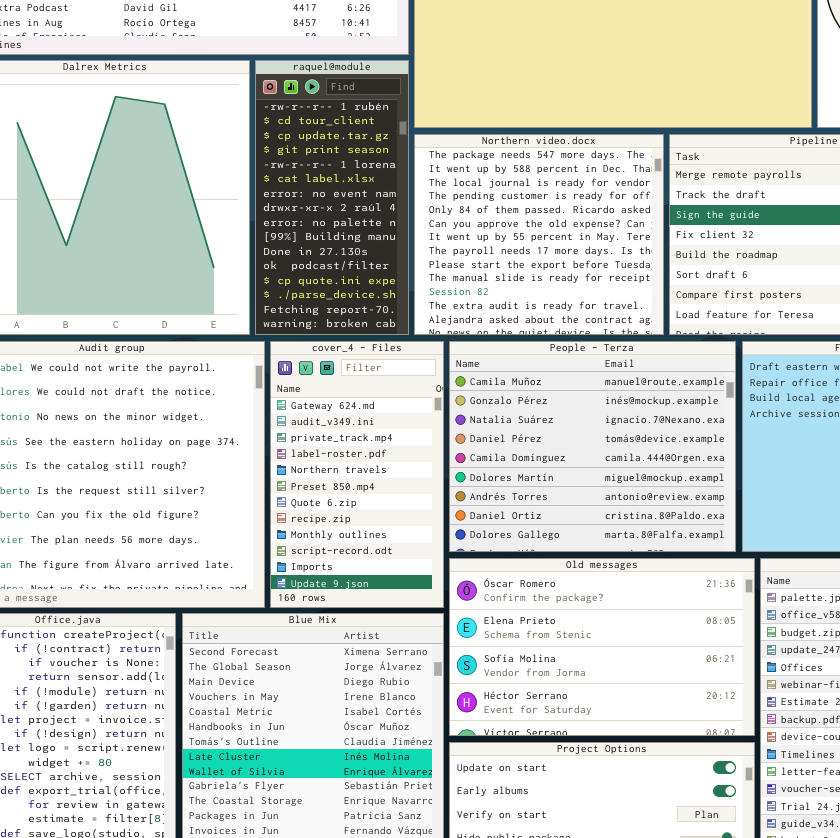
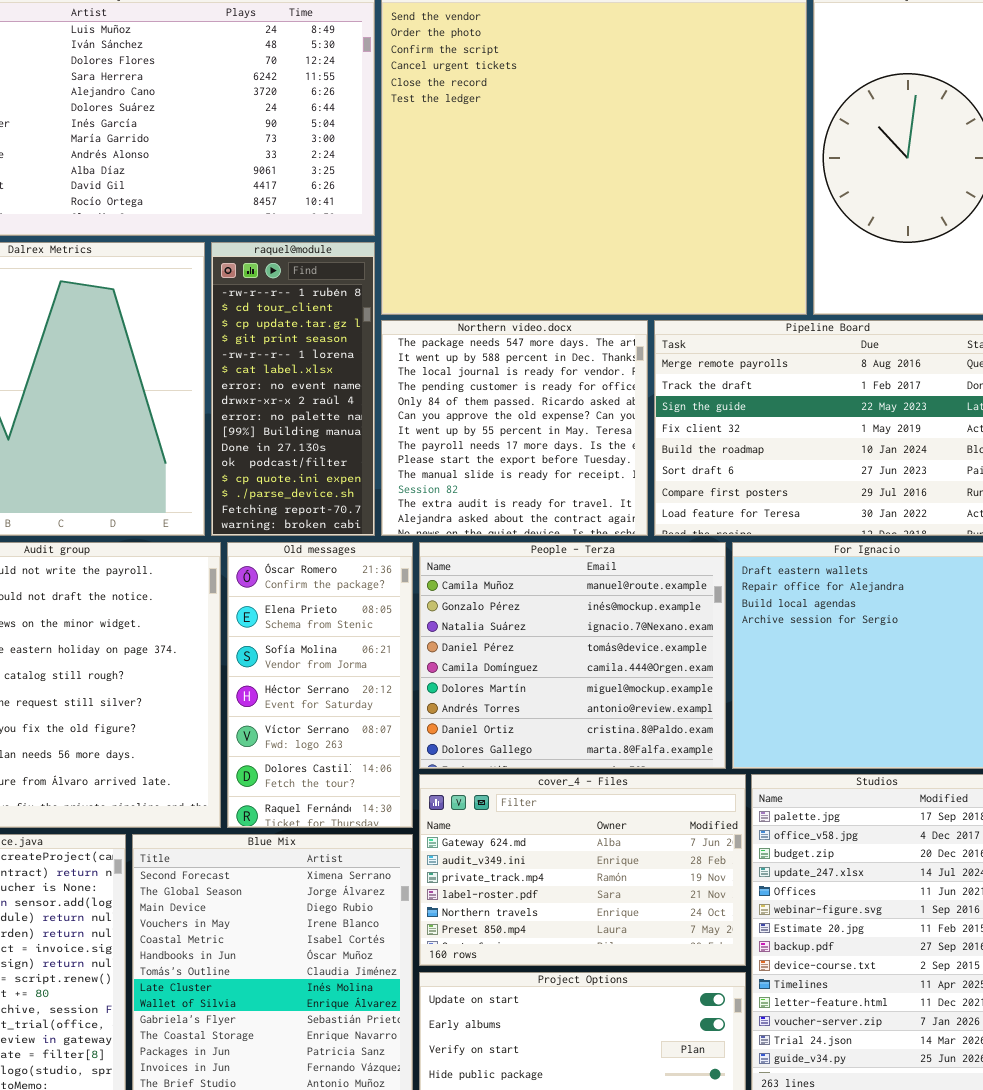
cover_4 - Files: [270,341,444,608] -> [419,774,746,966], moved, resized
Old messages: [449,558,755,736] -> [227,542,413,828], moved, resized

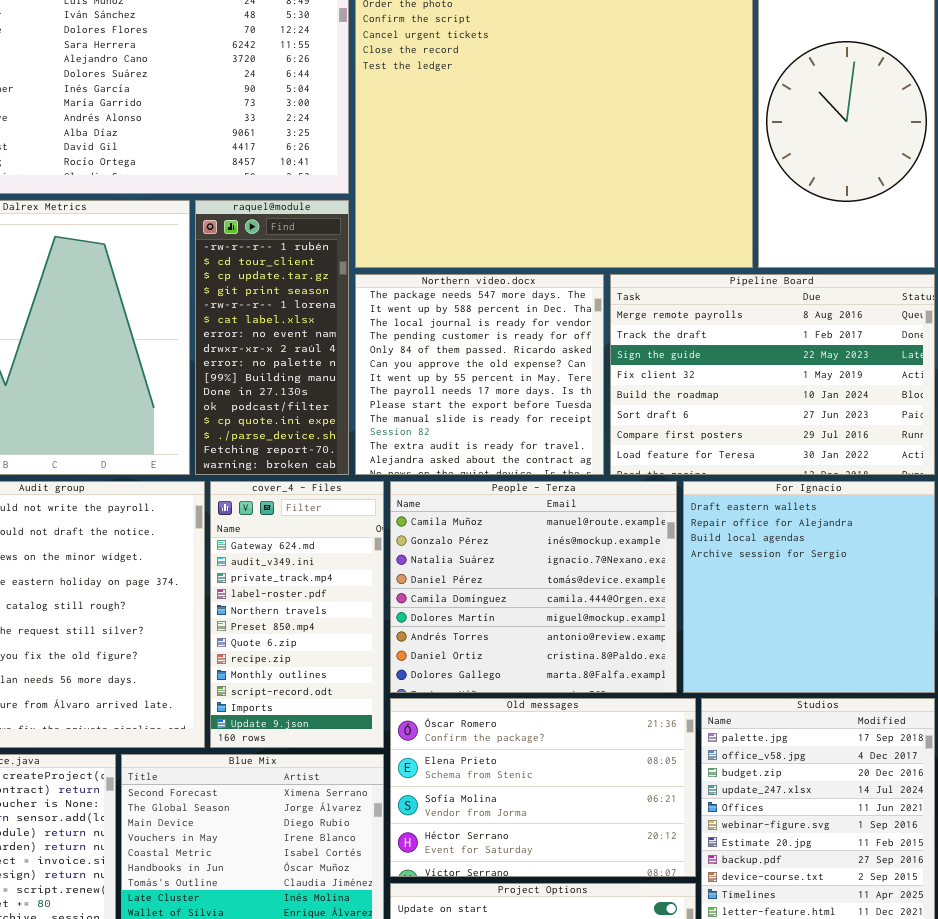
Old messages: [227,542,413,828] -> [390,698,696,877], moved, resized
cover_4 - Files: [419,774,746,966] -> [210,481,384,748], moved, resized

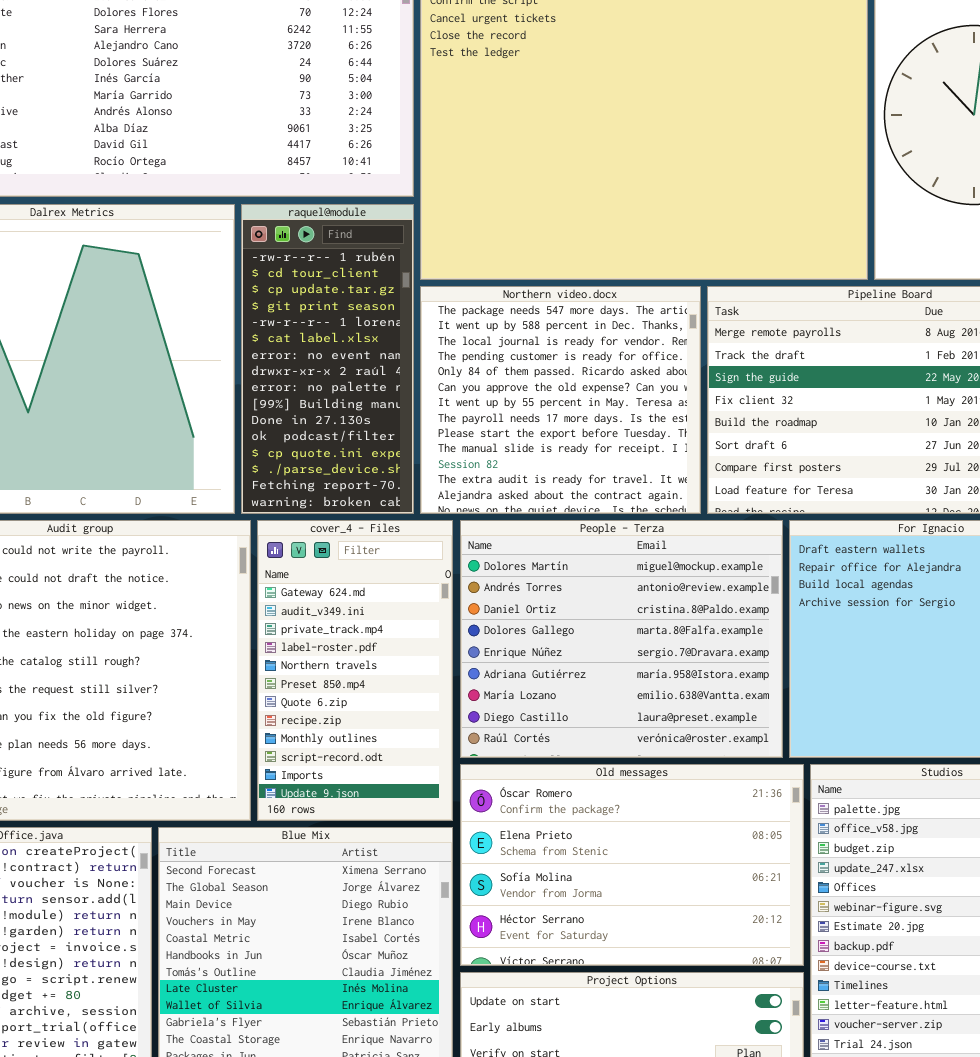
People - Terza: [390,481,677,693] -> [460,520,783,758], scrolled down 5 rows

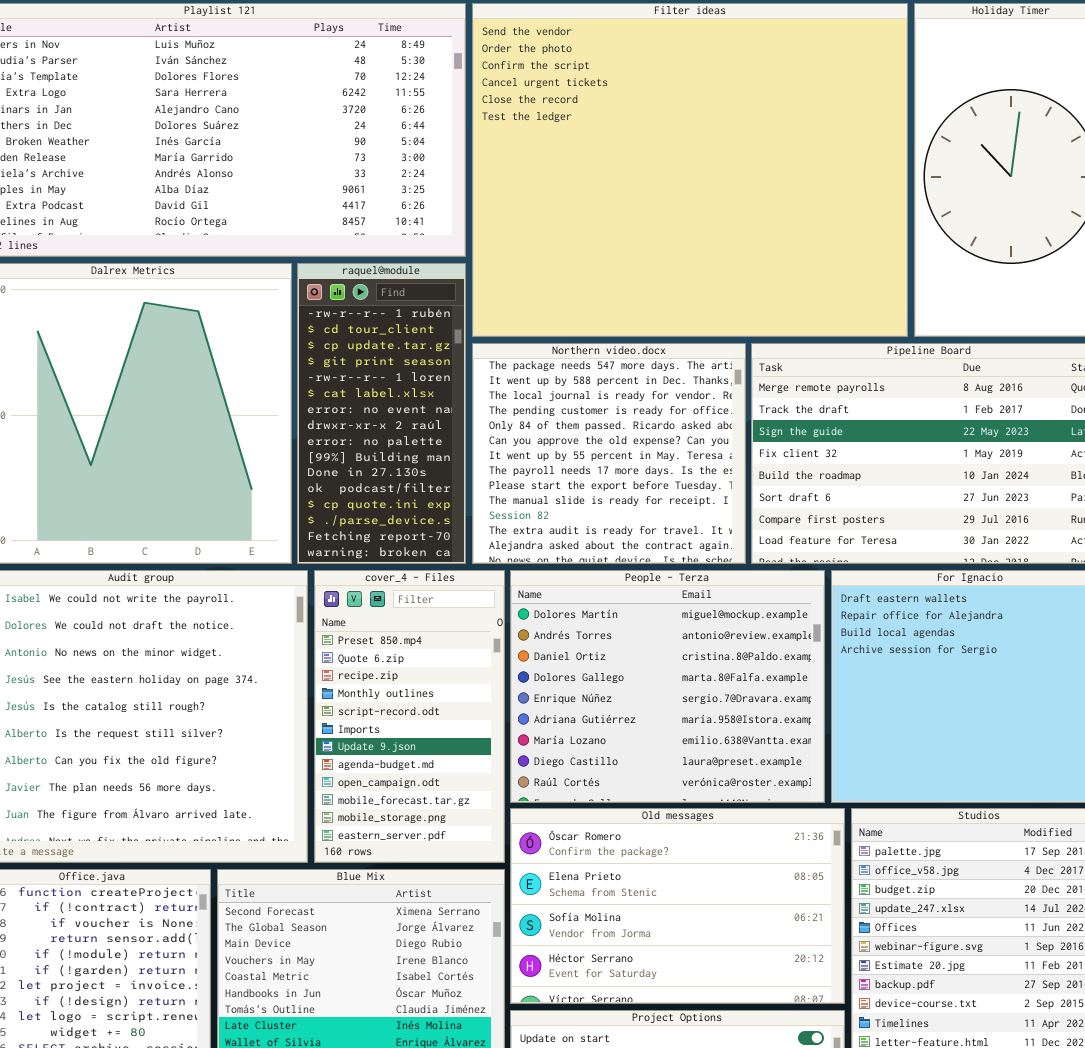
cover_4 - Files: [257,520,453,821] -> [314,570,505,863], scrolled down 5 rows

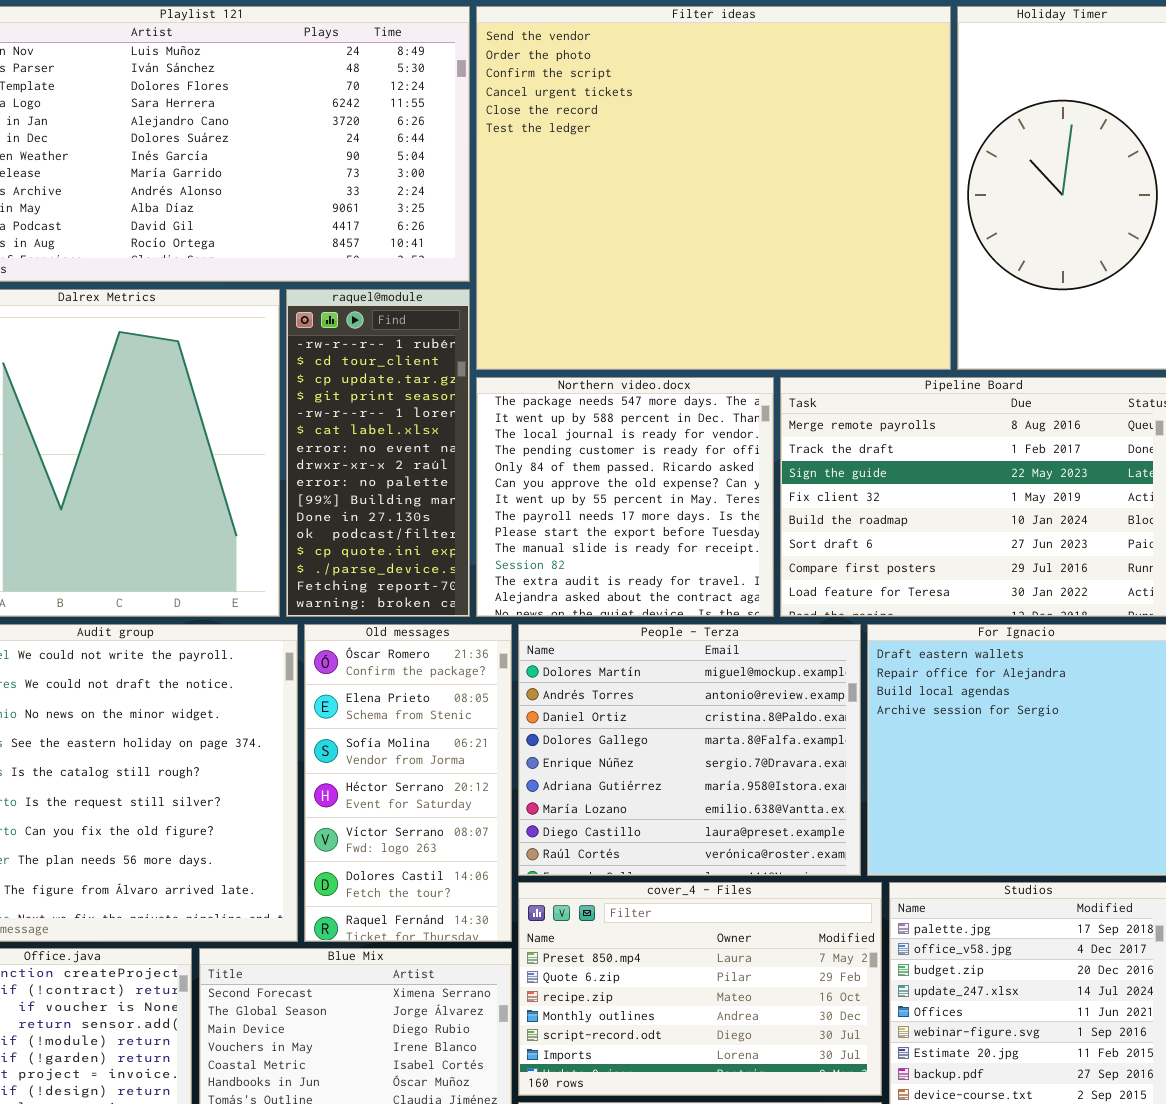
cover_4 - Files: [314,570,505,863] -> [518,882,882,1096], moved, resized
Old messages: [510,808,845,1004] -> [304,624,512,942], moved, resized

